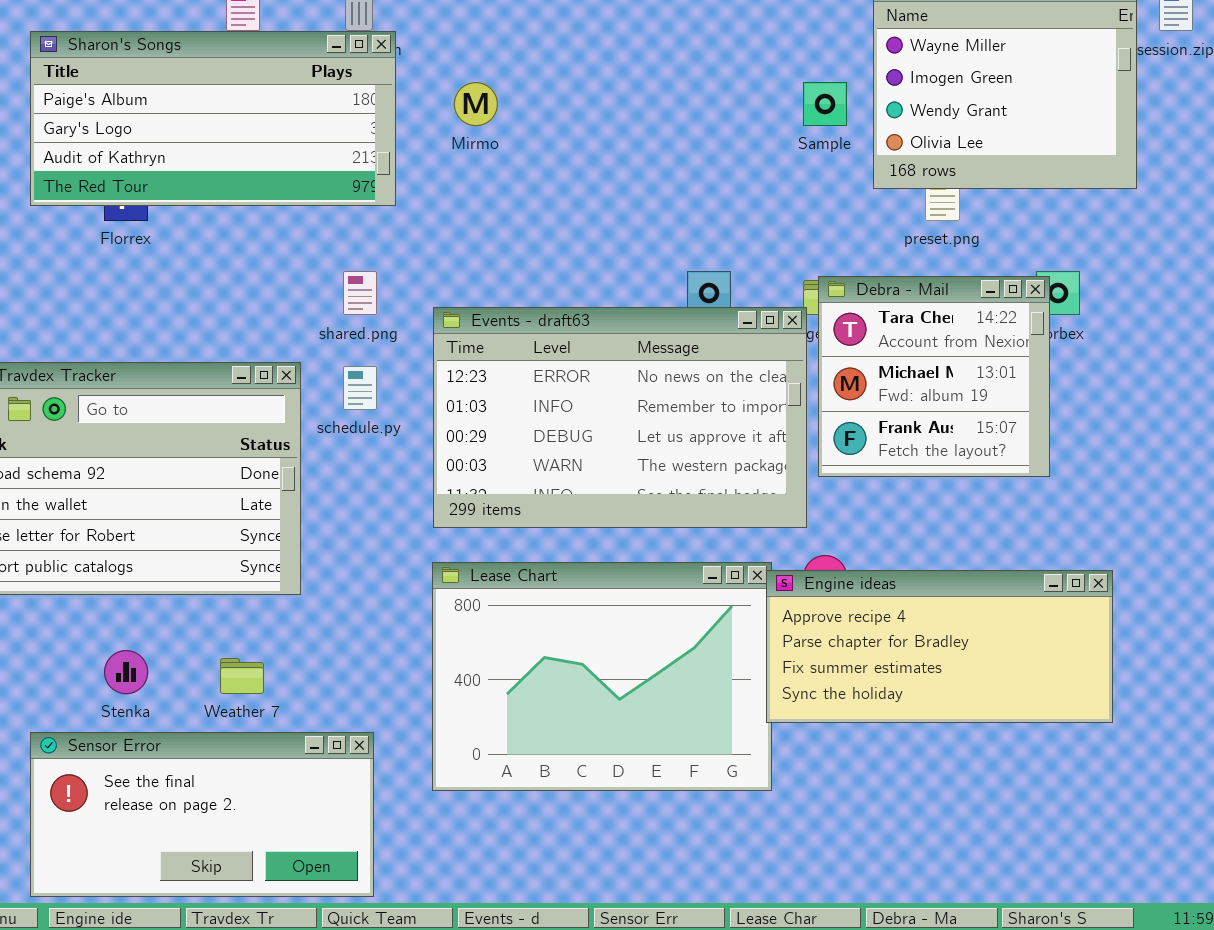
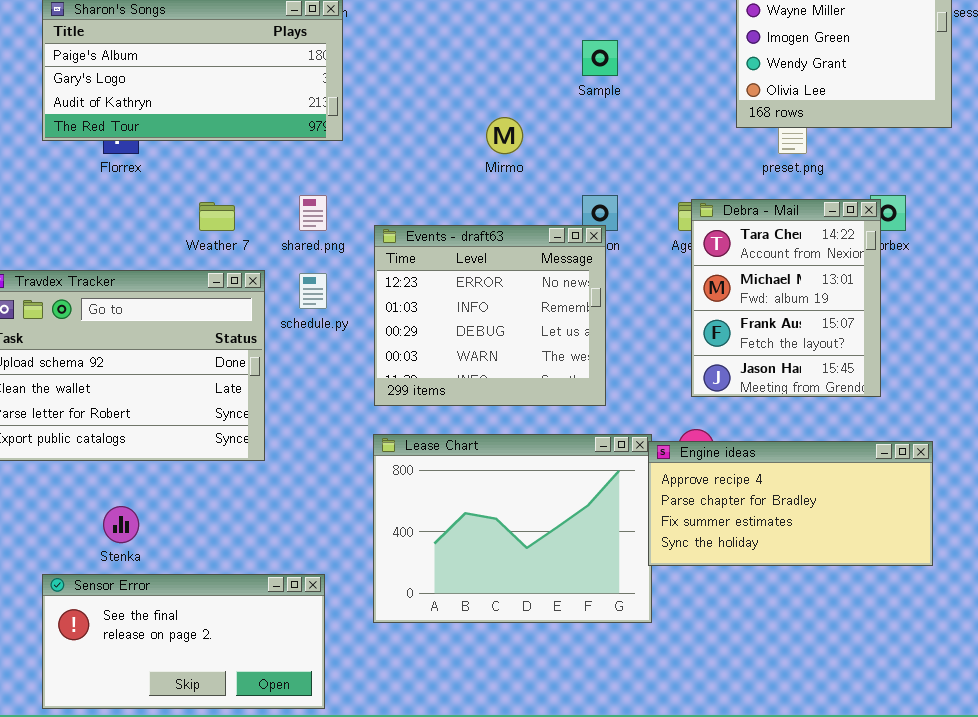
Mirmo: [454,82,498,126] -> [486,117,523,154], moved
Sample: [803,82,847,126] -> [582,40,618,76], moved
Debra - Mail: [818,276,1050,477] -> [691,199,881,397], resized
Events - draft63: [433,307,807,528] -> [374,225,606,406], resized
Weather 7: [220,658,264,694] -> [199,202,235,231], moved

